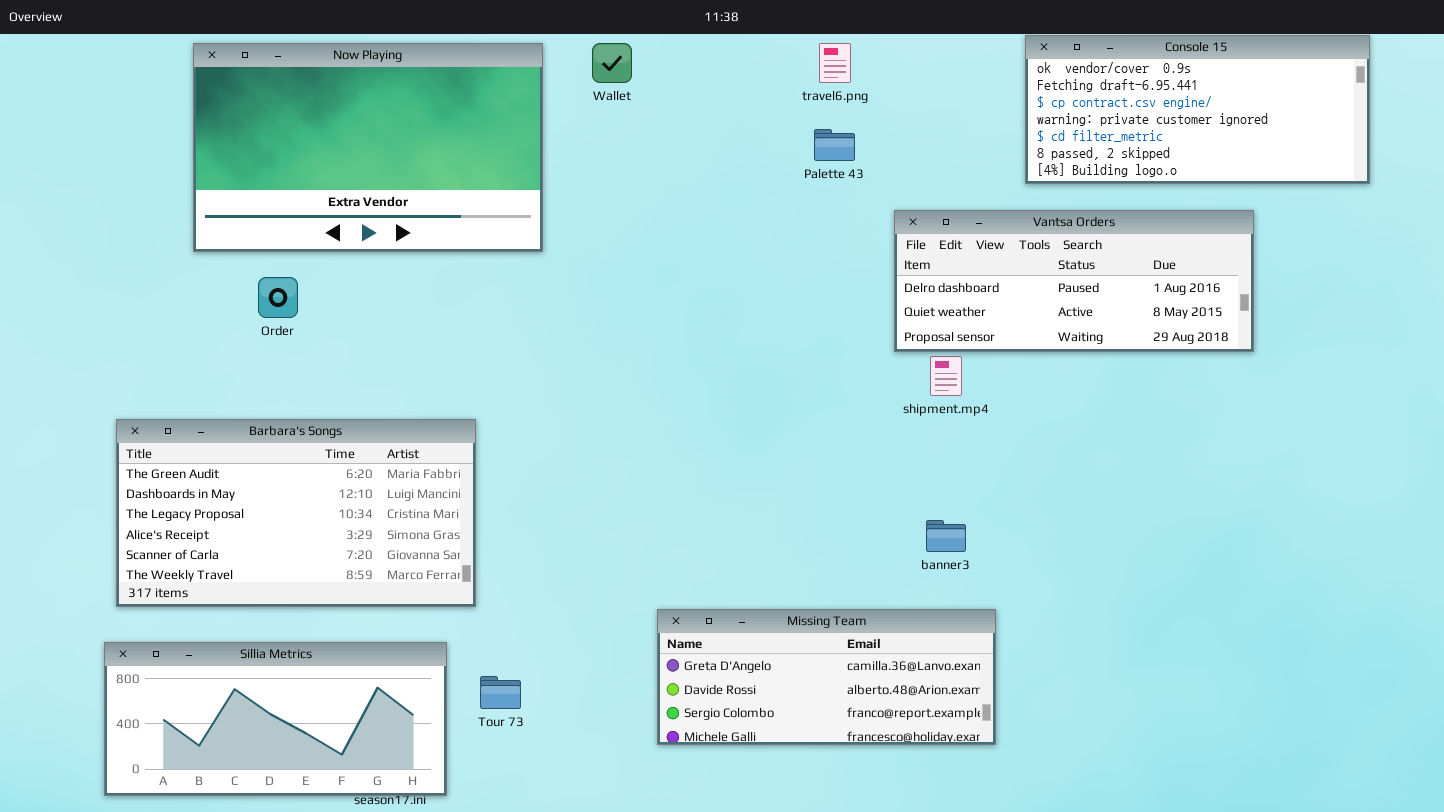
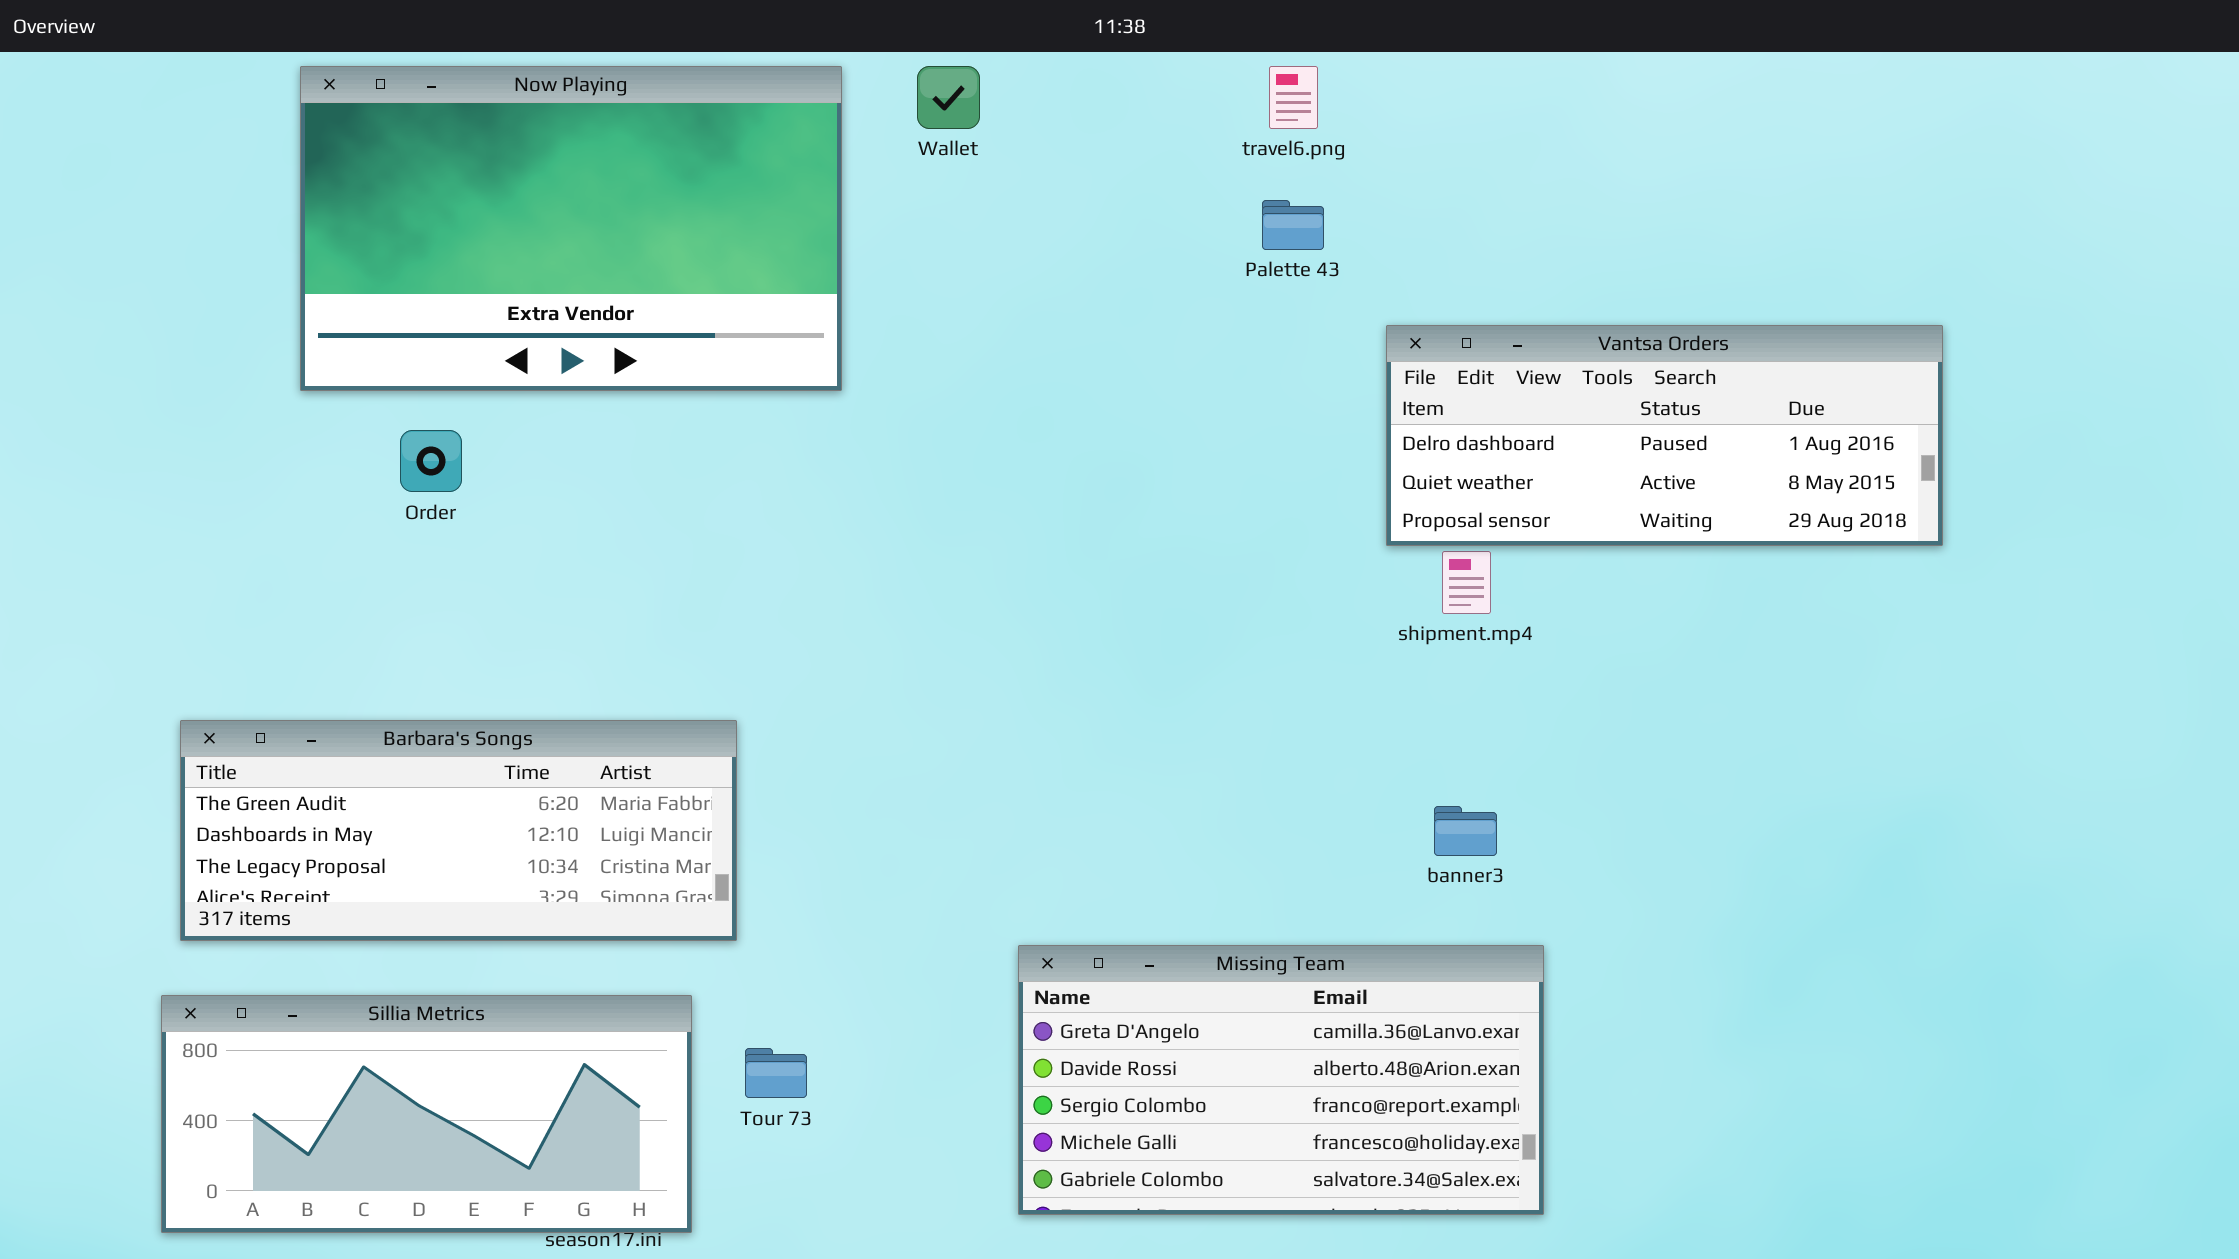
Console 15: [1025,35,1370,184] -> none, closed
Barbara's Songs: [116,419,476,607] -> [180,720,737,941], resized
Missing Team: [657,609,996,745] -> [1018,945,1544,1215], resized

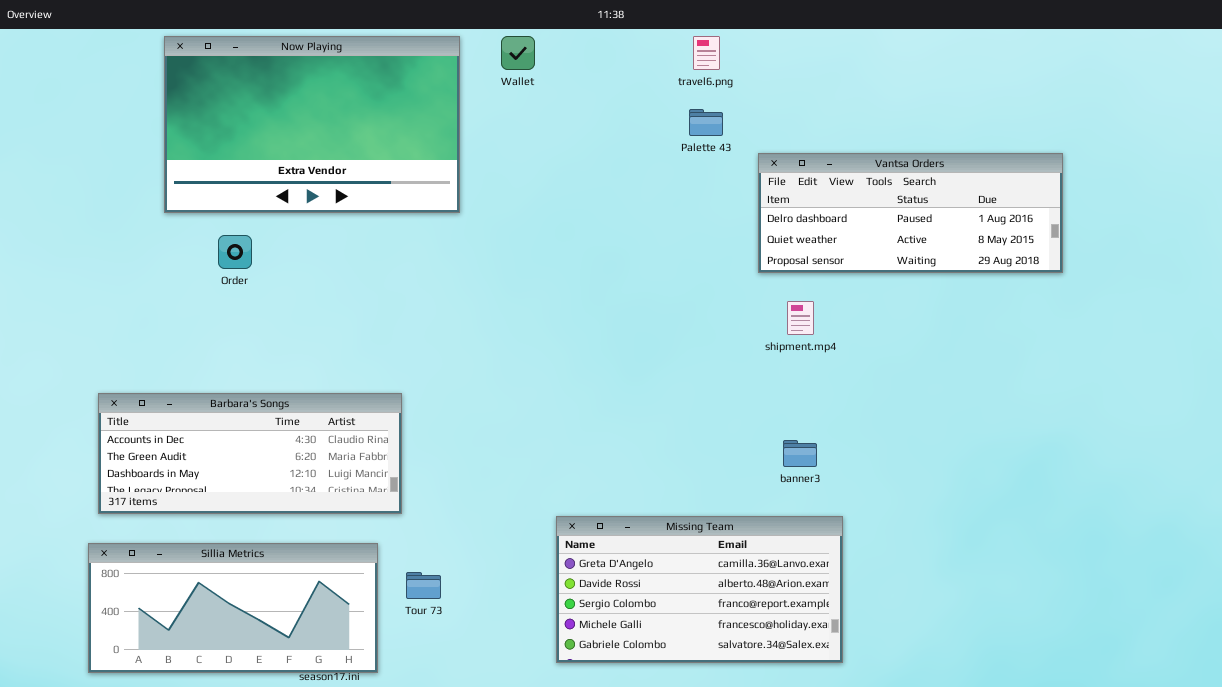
Vantsa Orders: [1386,325,1943,546] -> [758,153,1063,273], moved
Barbara's Songs: [180,720,737,941] -> [98,393,402,514], scrolled up 1 row

